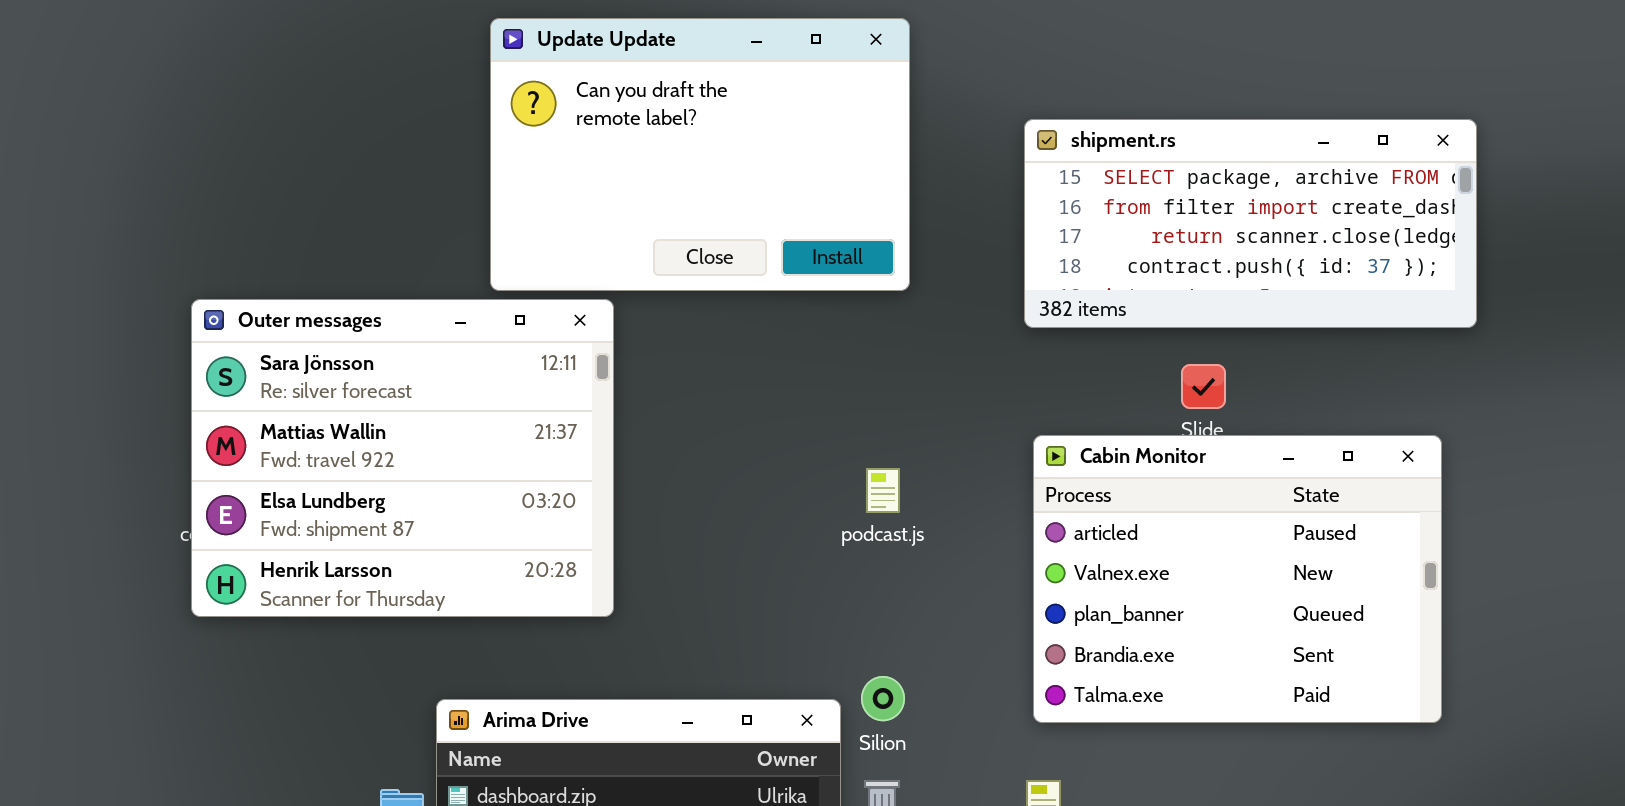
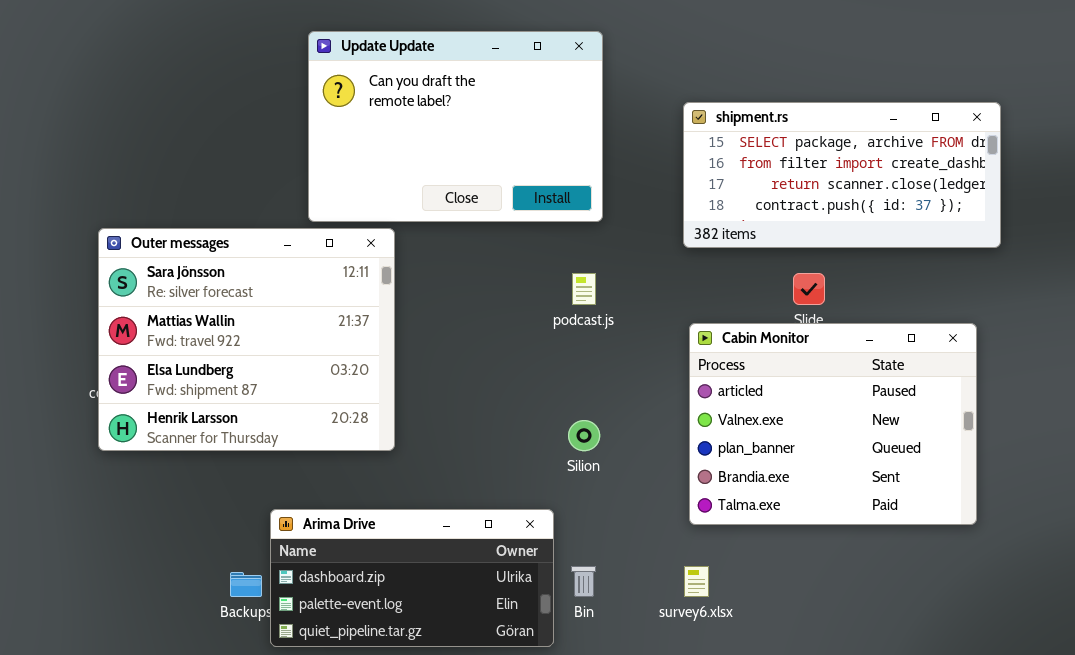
podcast.js: [866,468,900,513] -> [572,273,596,305], moved
Silion: [861,676,905,721] -> [568,420,600,451], moved

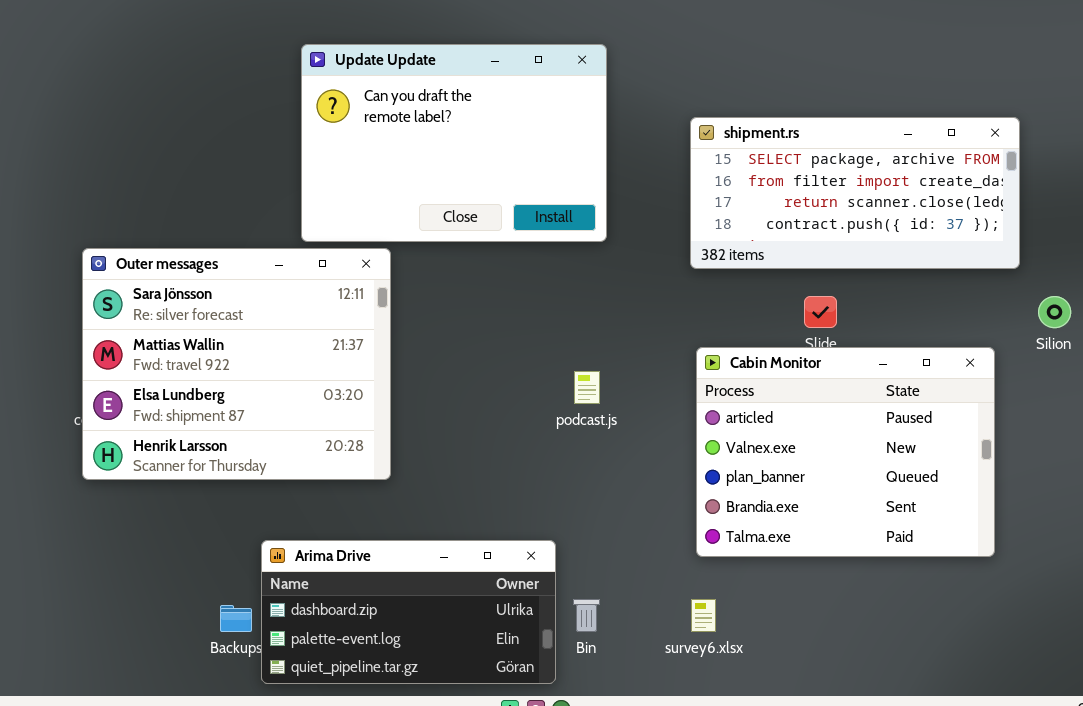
podcast.js: [572,273,596,305] -> [574,371,600,404], moved
Silion: [568,420,600,451] -> [1038,296,1071,328], moved

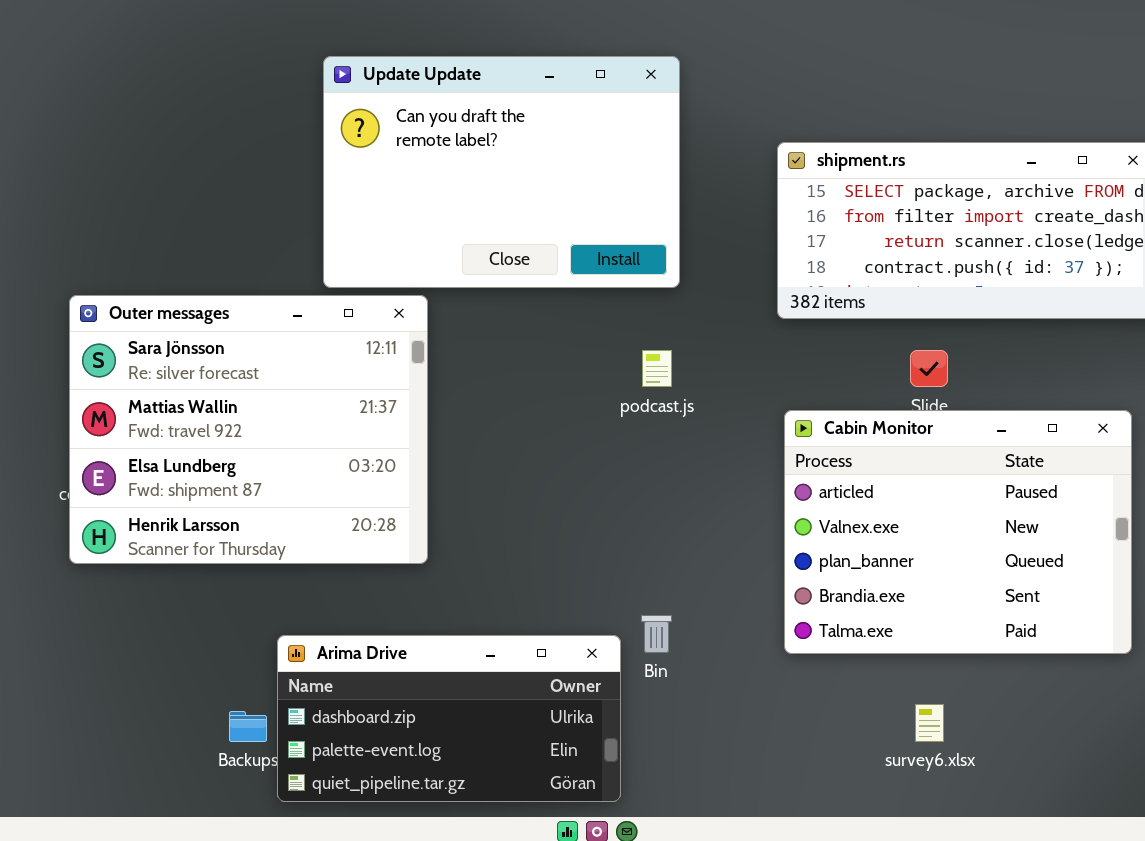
podcast.js: [574,371,600,404] -> [642,350,672,387], moved
Bin: [573,599,600,632] -> [641,615,672,653], moved
survey6.xlsx: [691,599,716,632] -> [915,704,944,742], moved

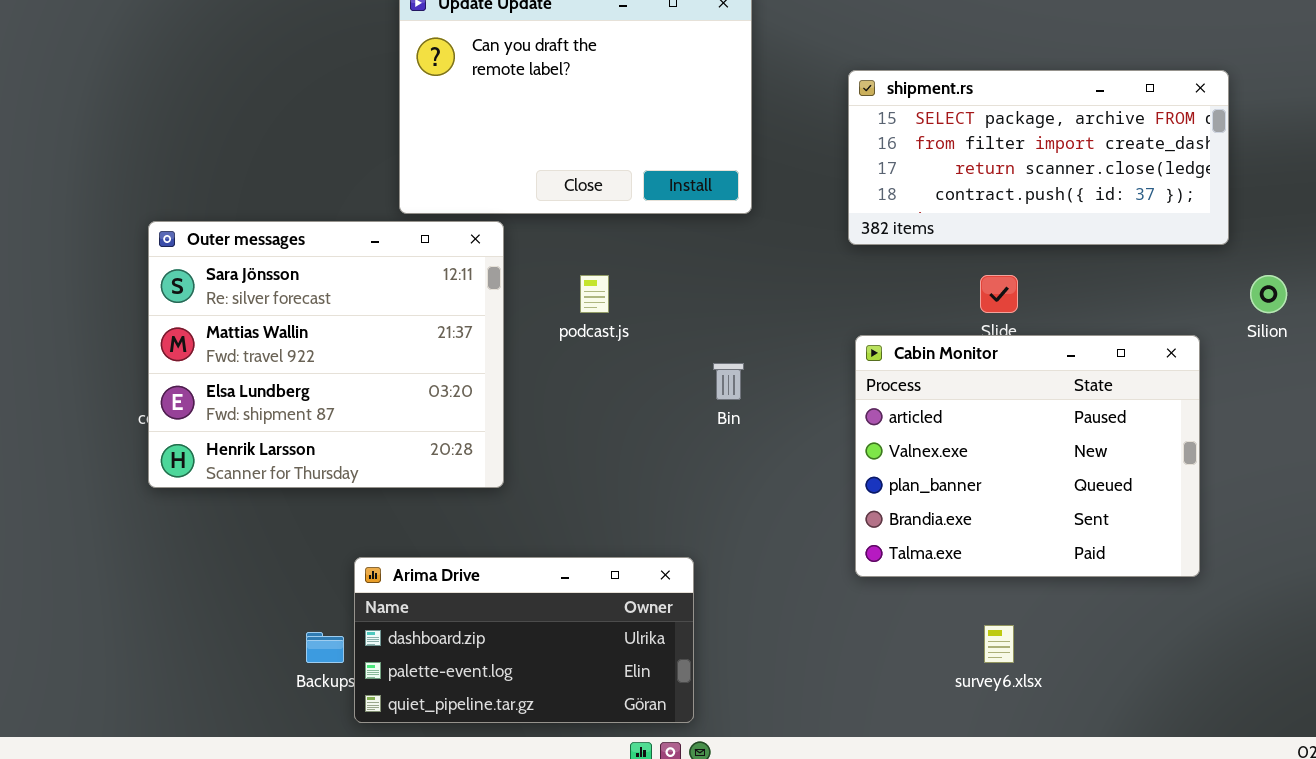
podcast.js: [642,350,672,387] -> [580,275,609,313], moved
Bin: [641,615,672,653] -> [713,363,744,400], moved

